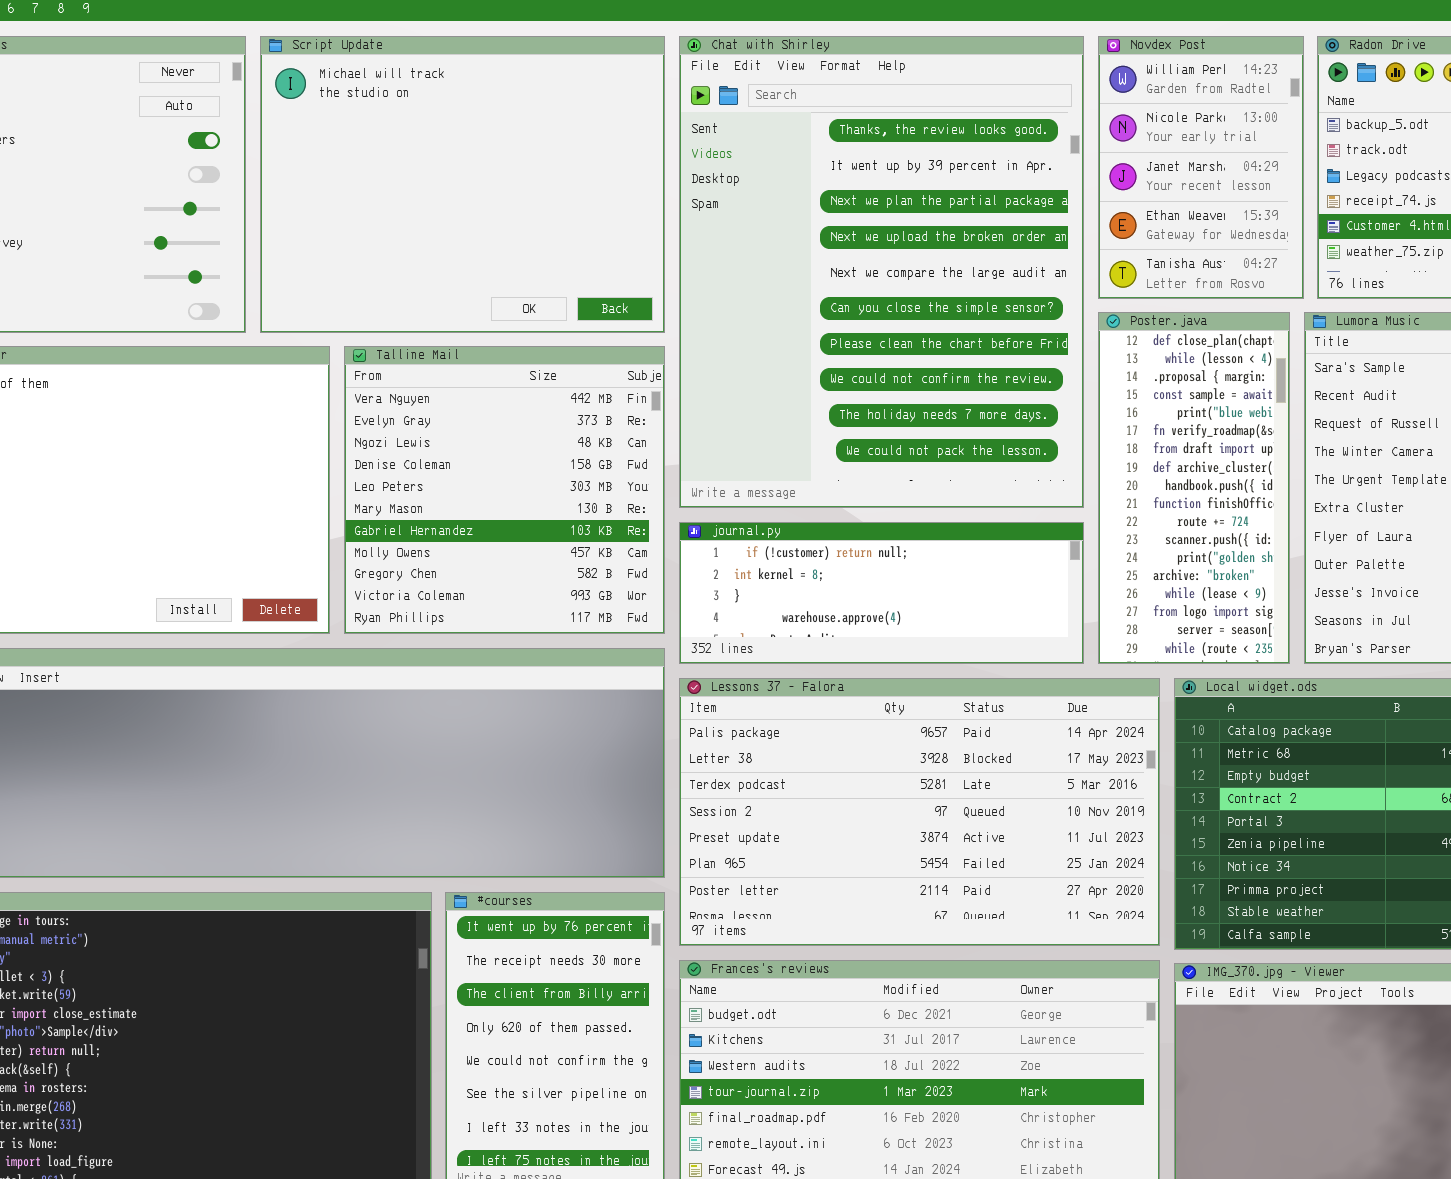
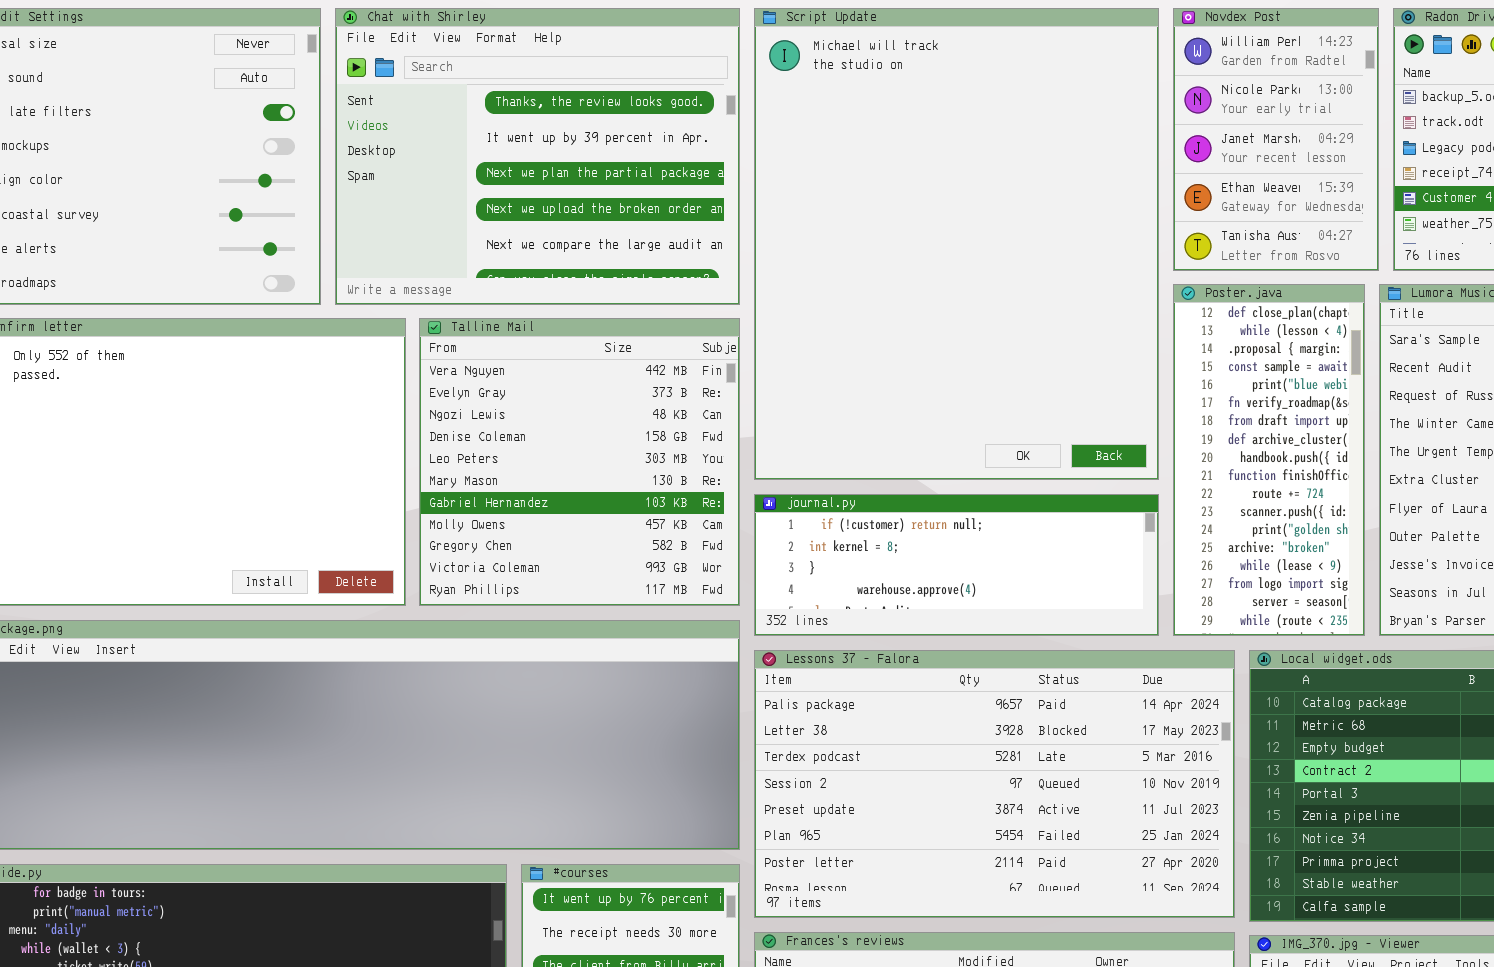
Script Update: [260,36,665,333] -> [754,8,1159,480], moved, resized
Chat with Shirley: [679,36,1084,508] -> [335,8,740,305], moved, resized

